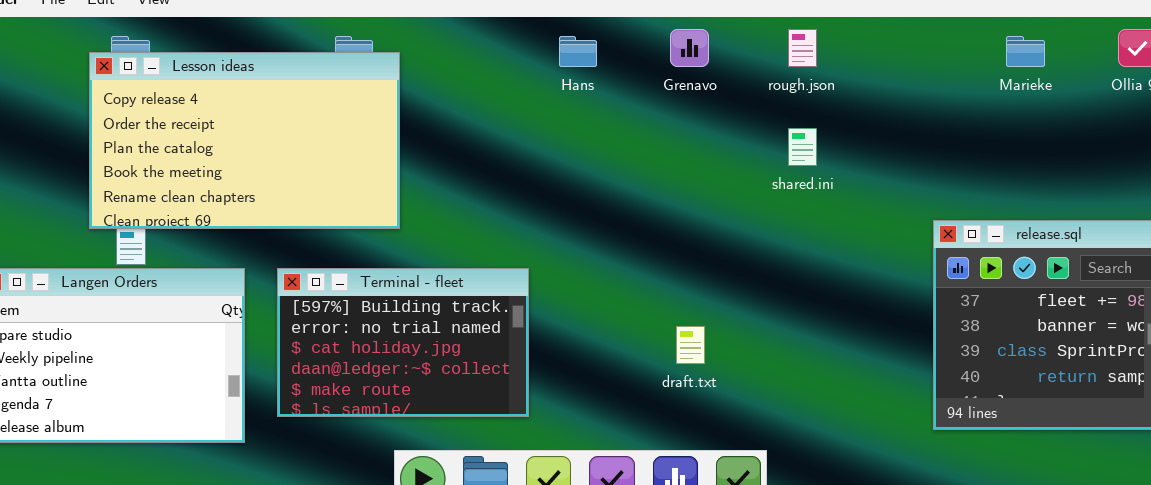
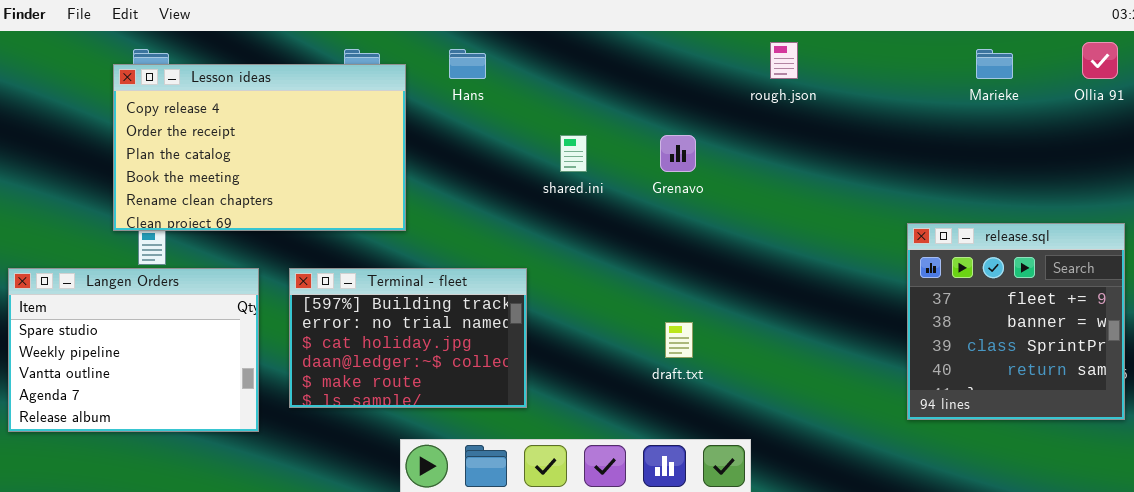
Grenavo: [670,29,709,67] -> [660,135,696,172], moved
Hans: [559,36,597,67] -> [449,49,486,79], moved
shared.ini: [788,128,817,166] -> [560,135,587,172], moved

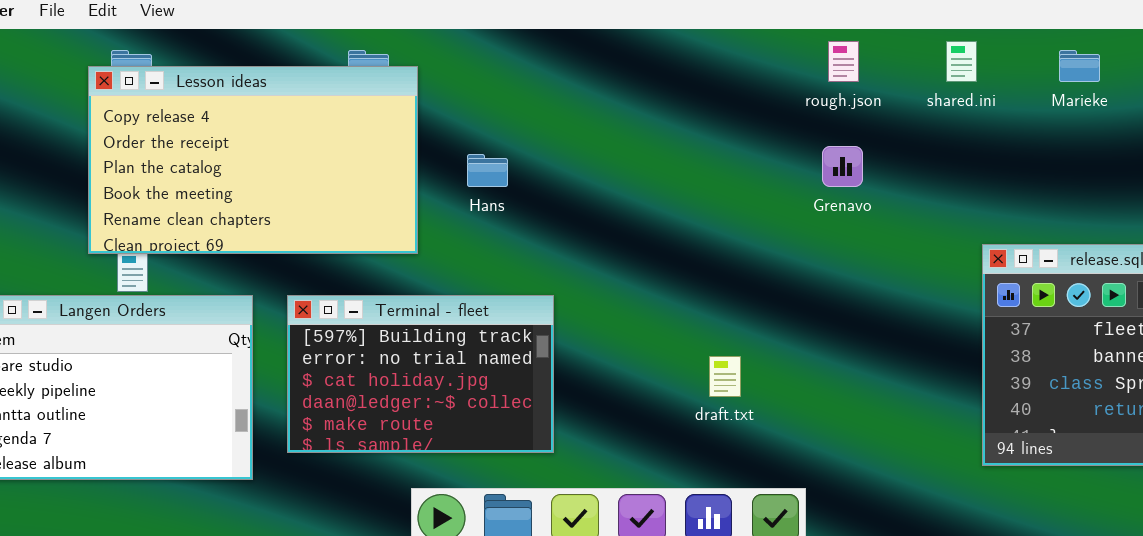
Hans: [449,49,486,79] -> [467,154,508,187], moved
shared.ini: [560,135,587,172] -> [946,41,977,82], moved
Grenavo: [660,135,696,172] -> [822,146,863,187], moved

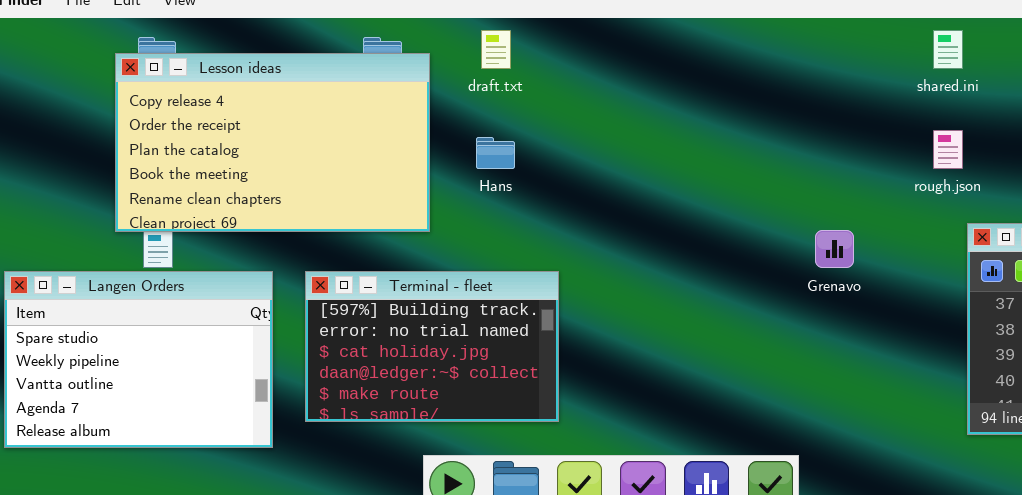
rough.json: [828,41,859,82] -> [933,130,963,169], moved
Grenavo: [822,146,863,187] -> [815,230,854,268], moved
draft.txt: [709,356,741,397] -> [481,30,511,69], moved

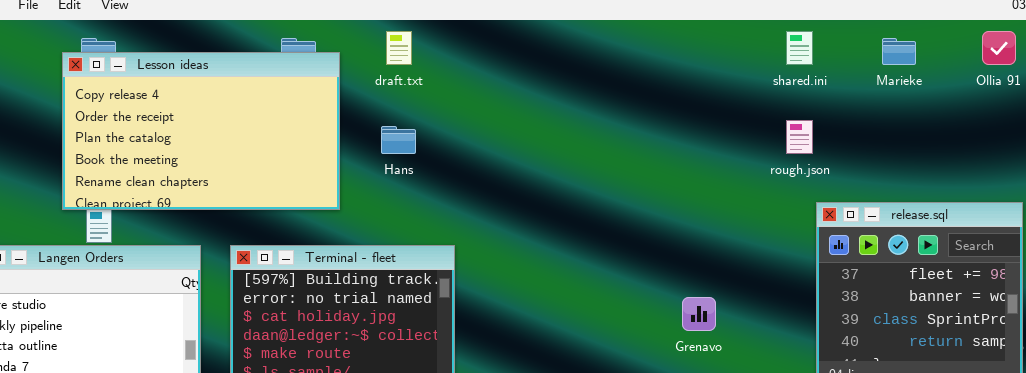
Grenavo: [815,230,854,268] -> [682,297,716,331], moved

